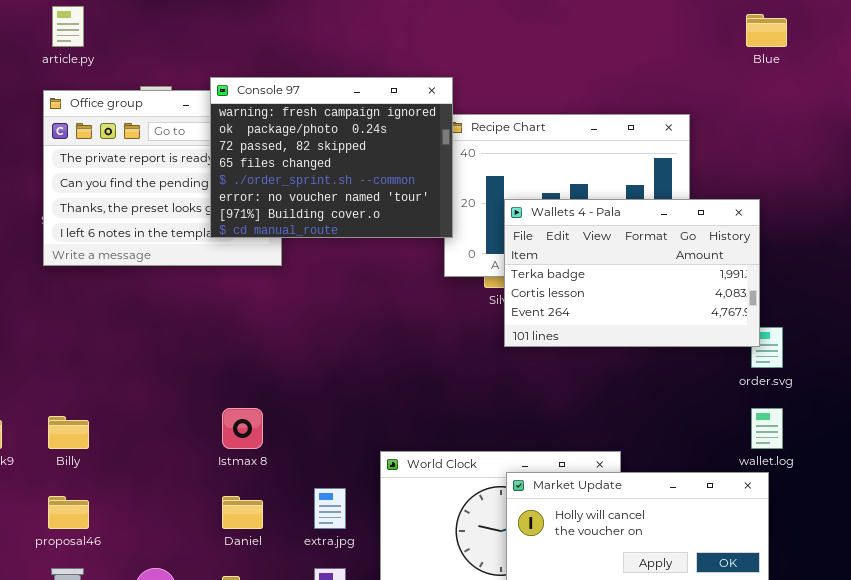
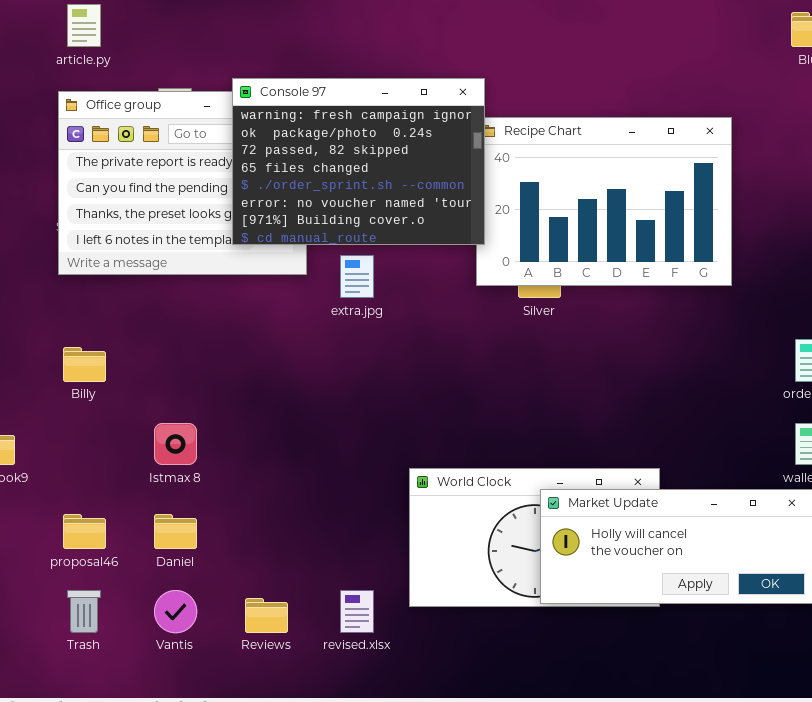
Wallets 4 - Pala: [504,199,760,347] -> none, closed
Istmax 8: [222,408,263,449] -> [154,423,197,465], moved
Billy: [48,416,89,449] -> [63,347,106,382], moved
extra.jpg: [314,488,346,529] -> [340,255,374,298], moved
Daniel: [222,496,263,529] -> [154,514,197,549], moved

